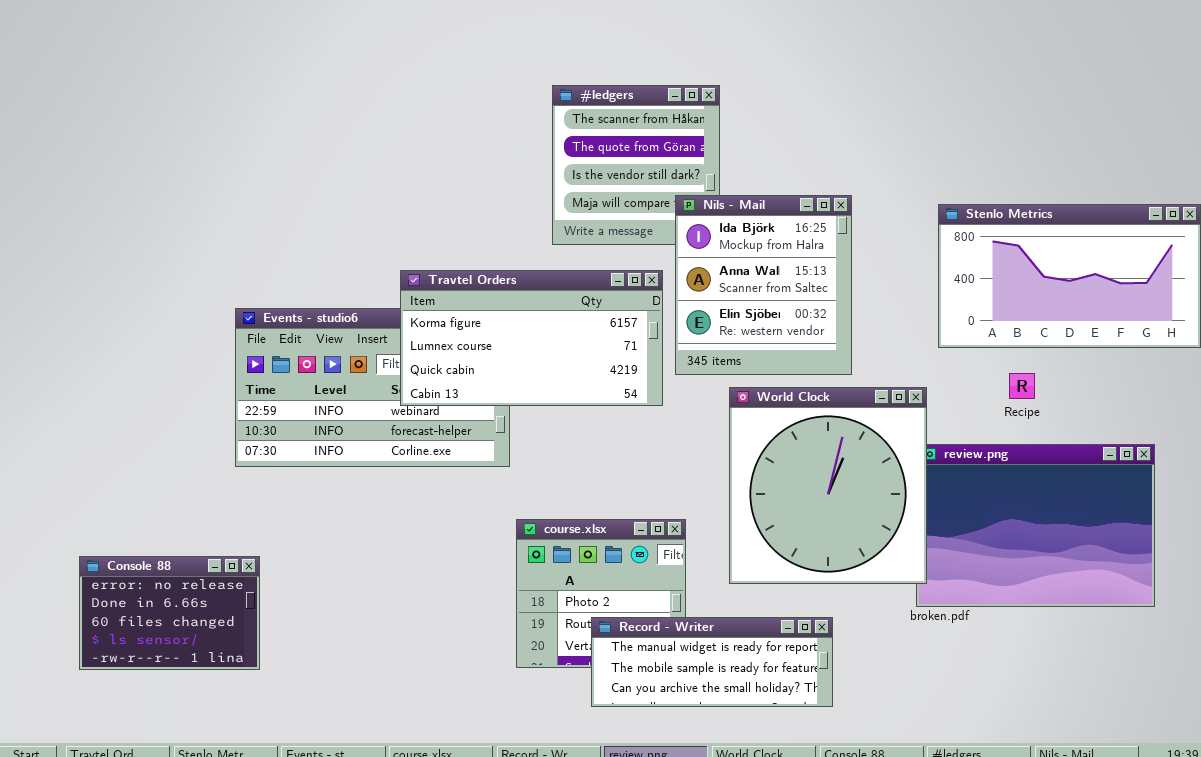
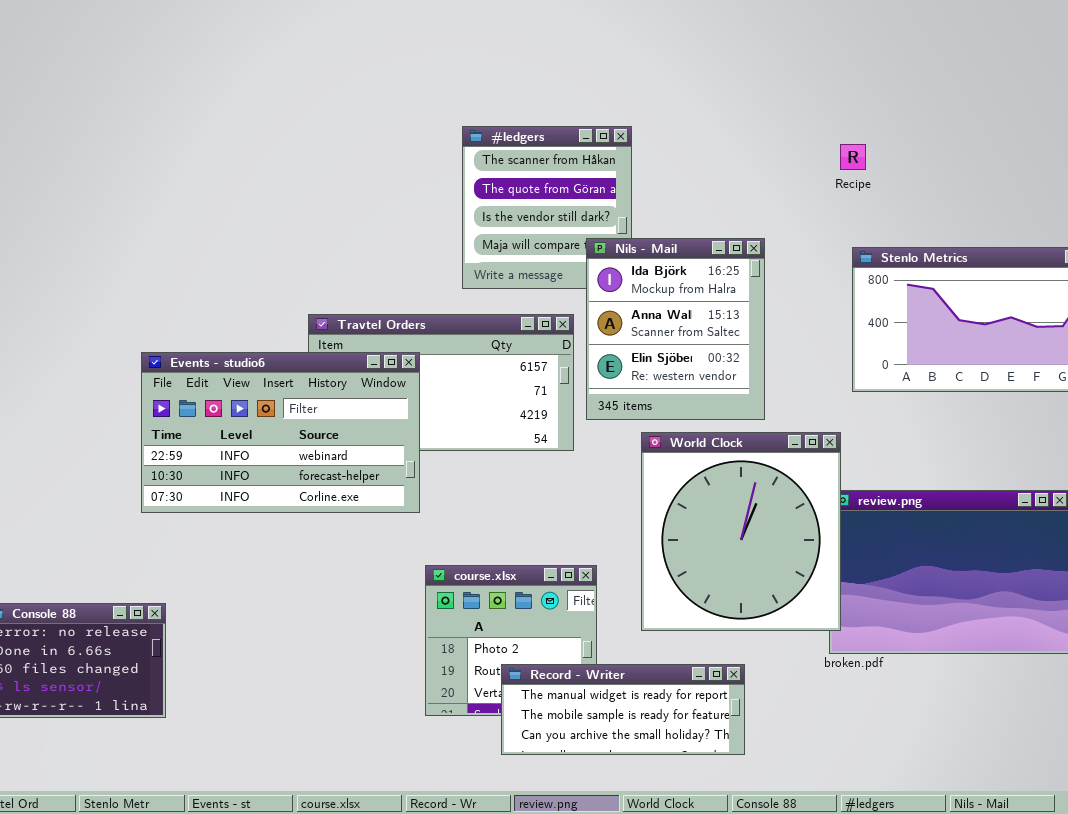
Events - studio6: [235,308,510,467] -> [141,352,420,513], raised
Recipe: [1009,373,1035,399] -> [840,144,866,170], moved

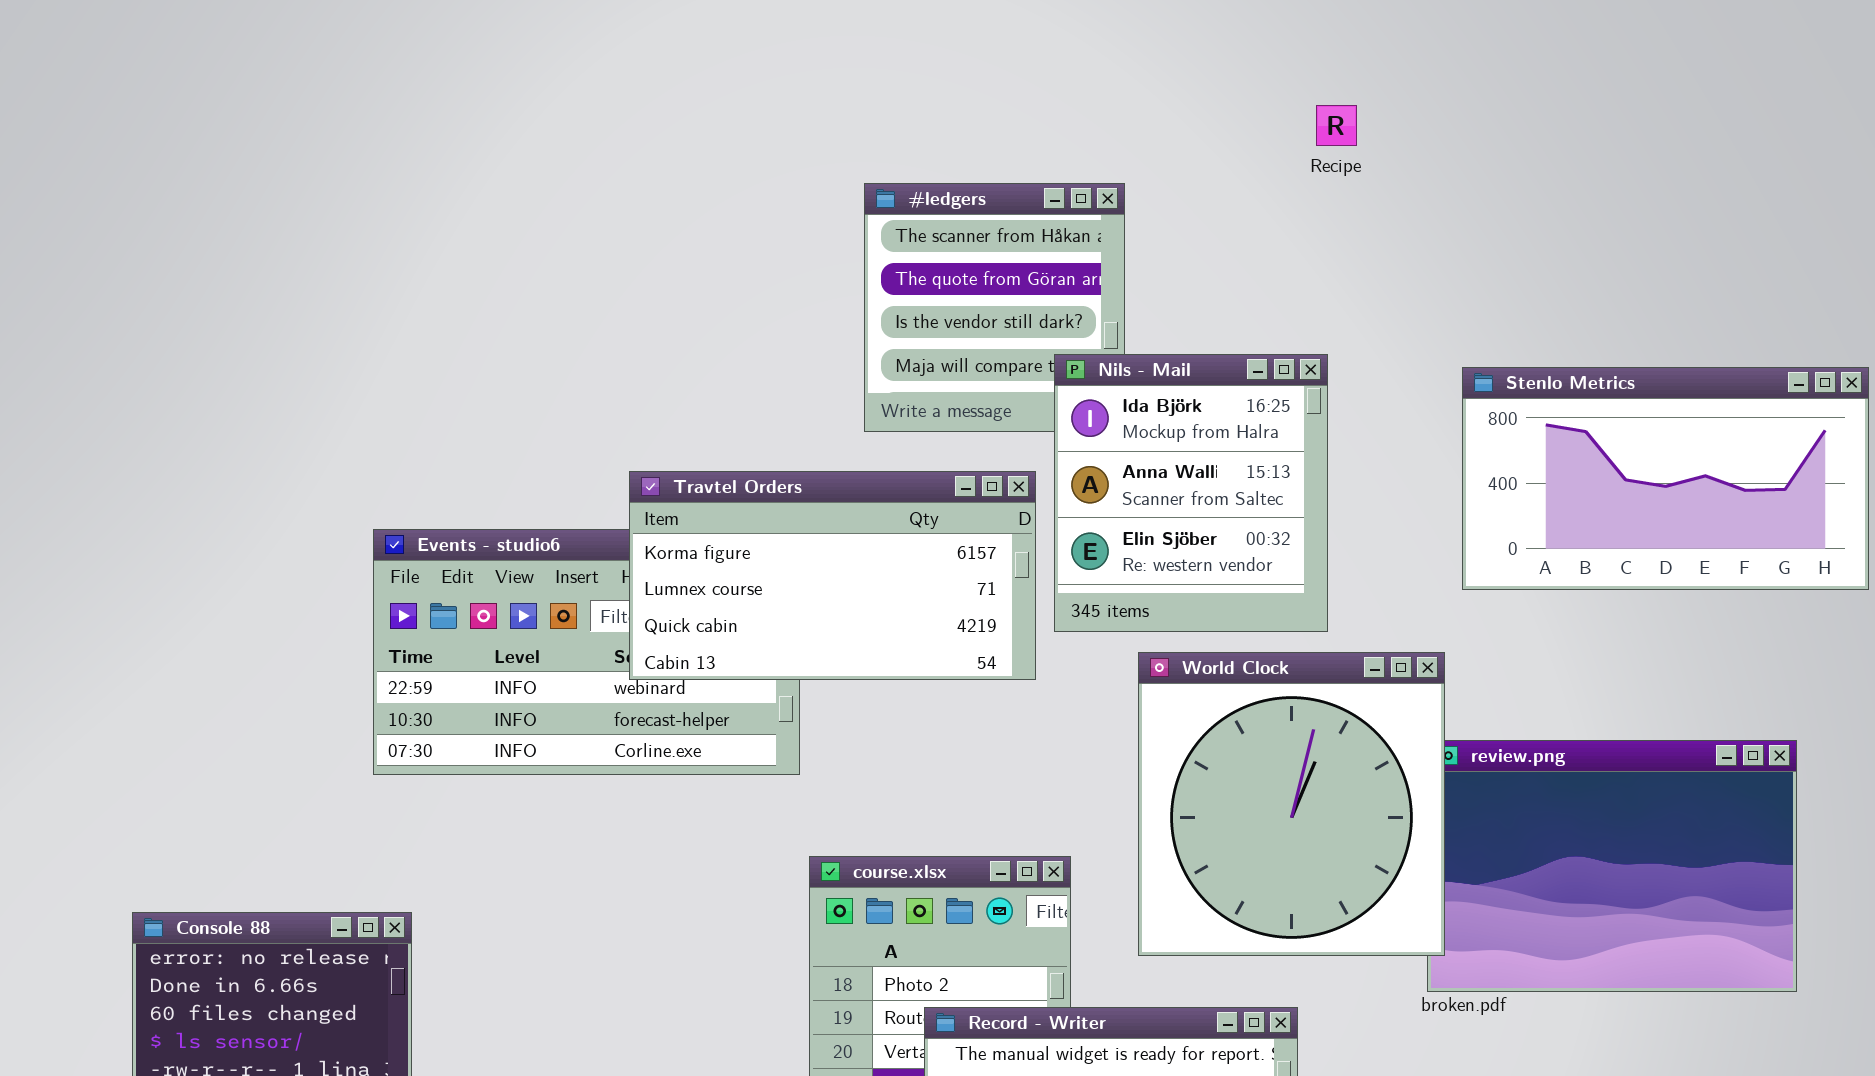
Recipe: [840,144,866,170] -> [1316,105,1357,146], moved
Travtel Orders: [308,314,574,451] -> [629,471,1036,680], raised

